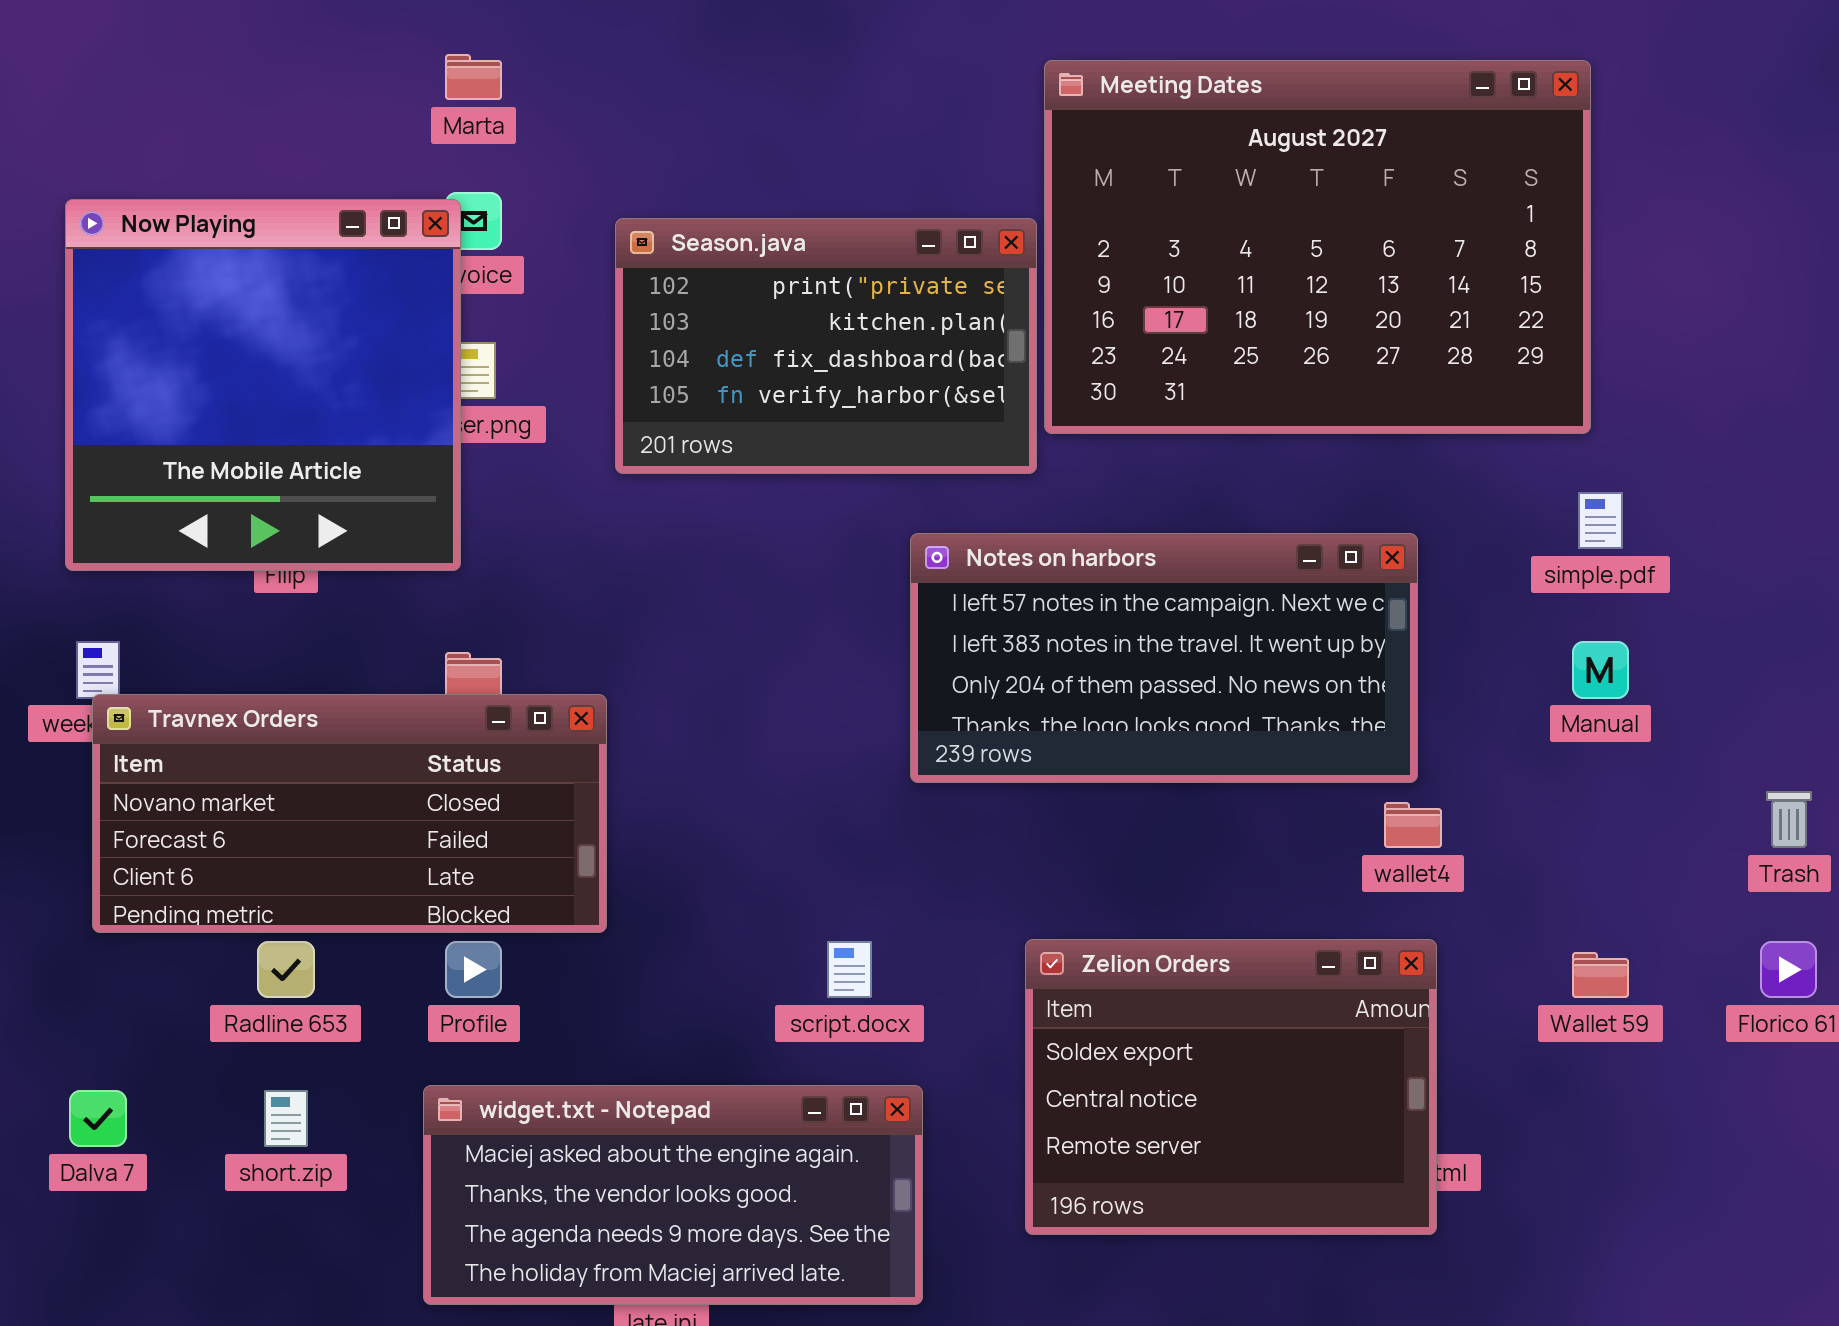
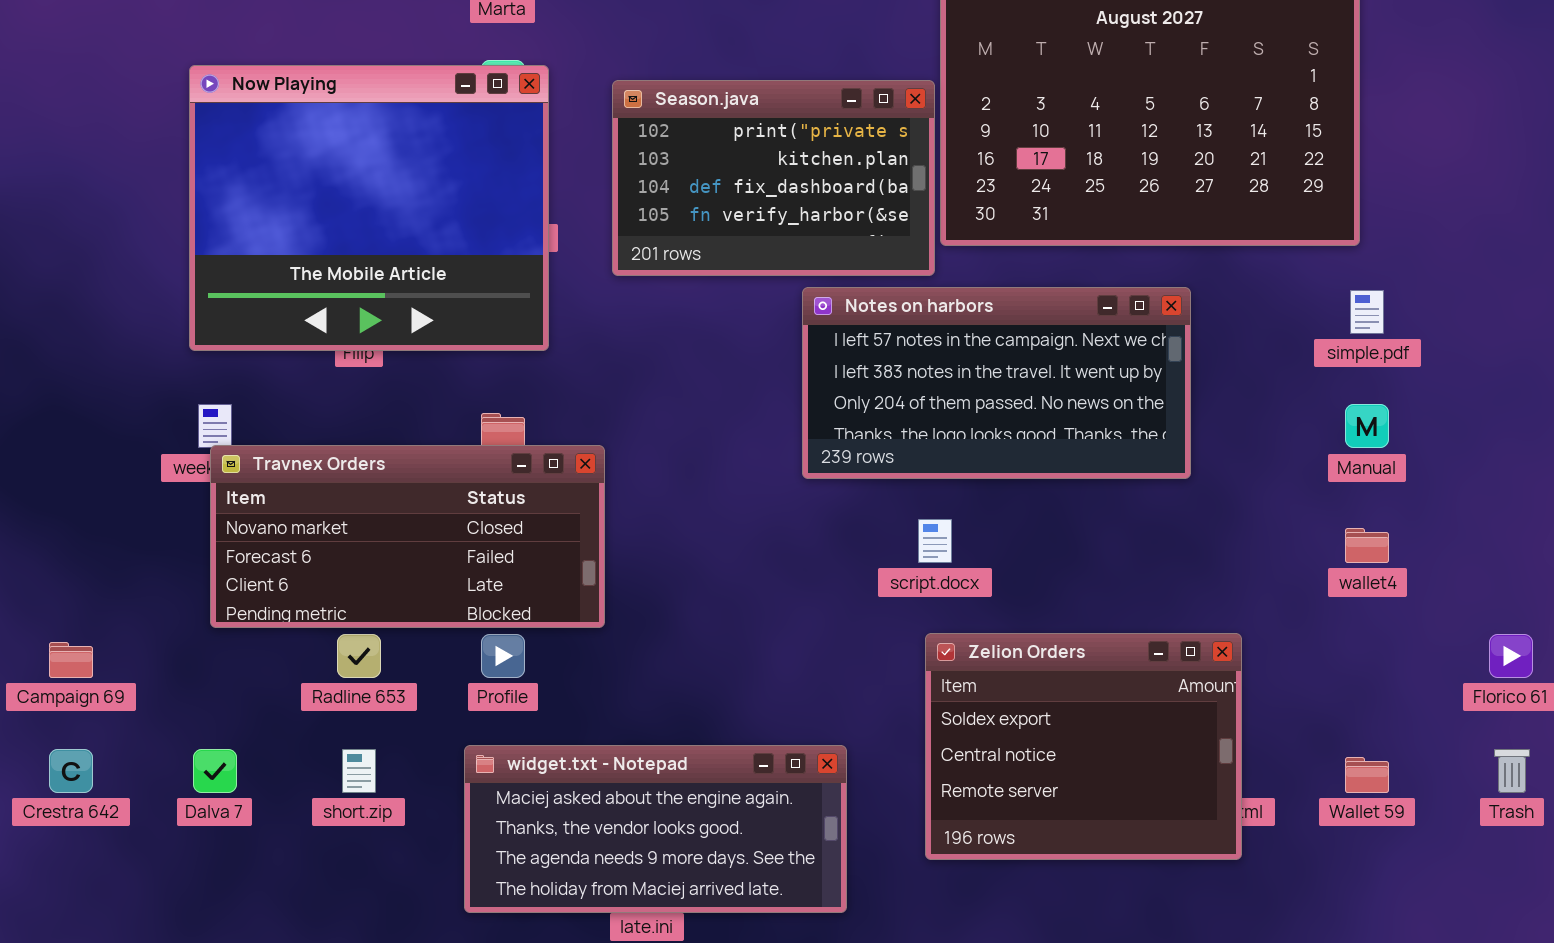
Now Playing: [65,199,461,571] -> [189,65,549,351], resized
Notes on harbors: [910,533,1418,783] -> [802,287,1191,479], moved
Trash: [1766,791,1812,848] -> [1494,749,1530,793], moved
wallet4: [1384,802,1442,848] -> [1345,528,1389,563], moved
script.docx: [827,941,872,998] -> [918,519,952,563], moved
Wallet 59: [1572,952,1629,998] -> [1345,757,1389,793], moved

